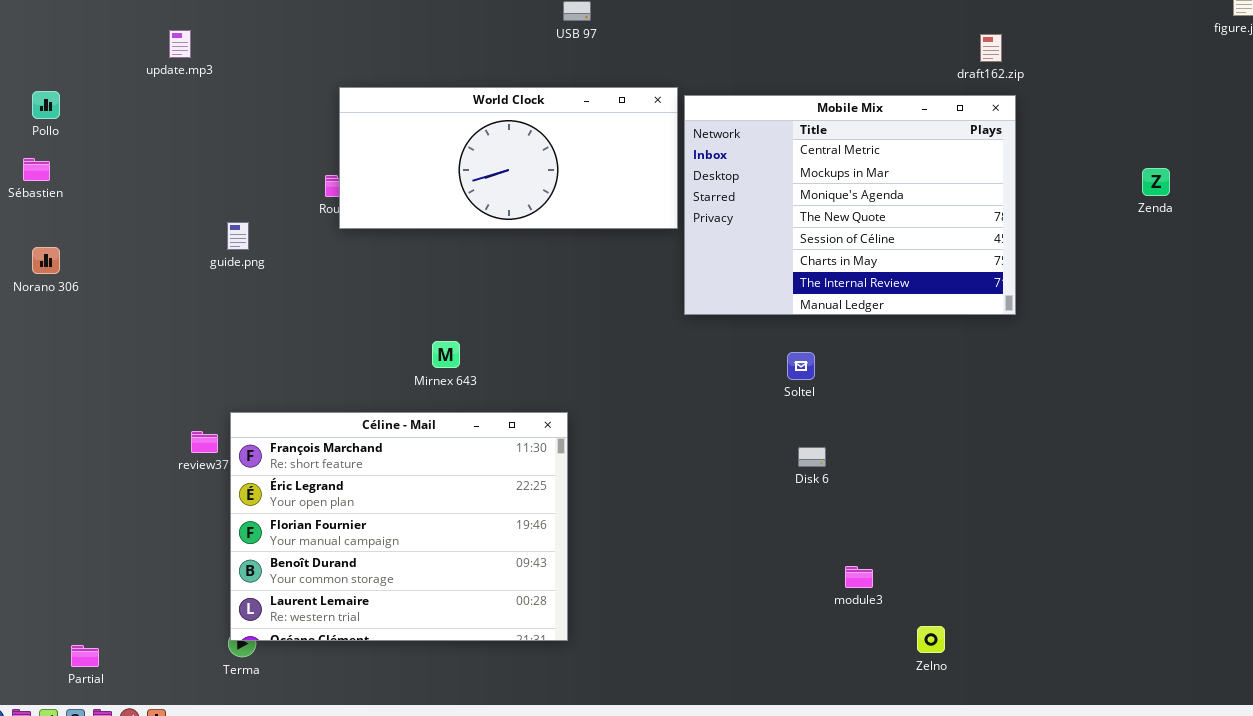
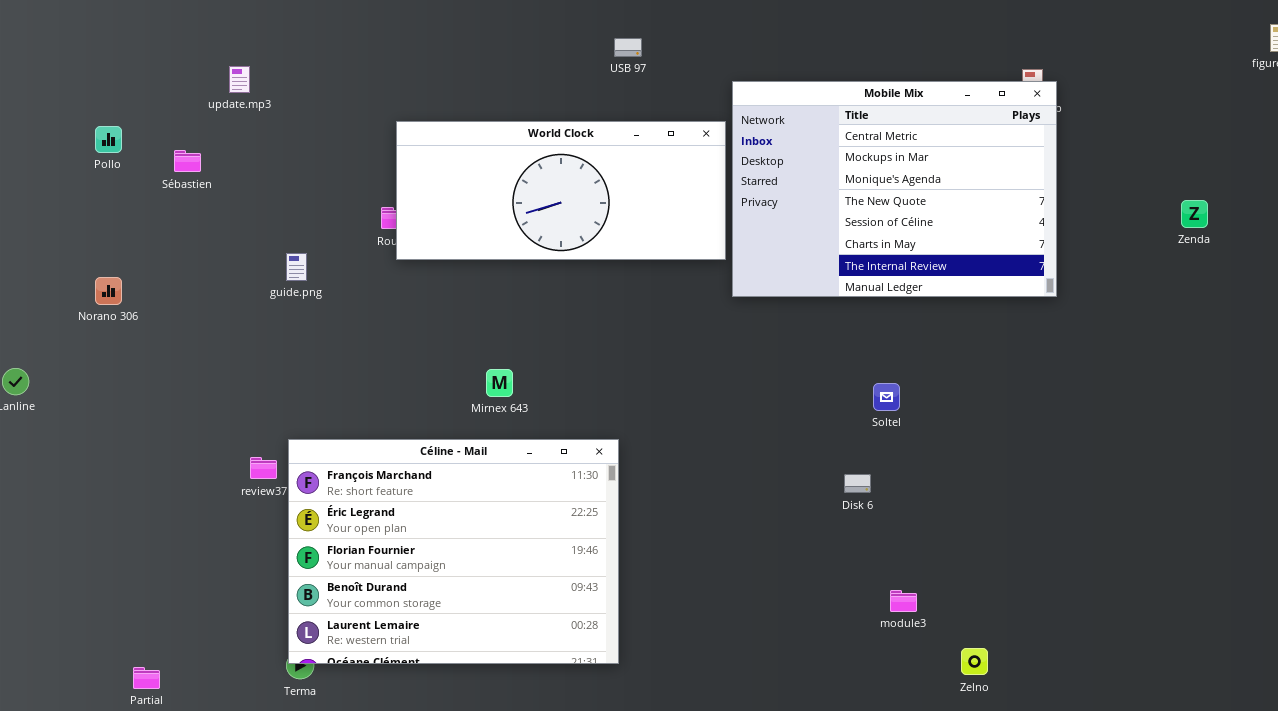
Mobile Mix: [684,95,1016,315] -> [732,81,1057,297], moved
Sébastien: [23,158,50,181] -> [174,150,201,172], moved
Soltel: [787,352,815,380] -> [873,383,900,411], moved

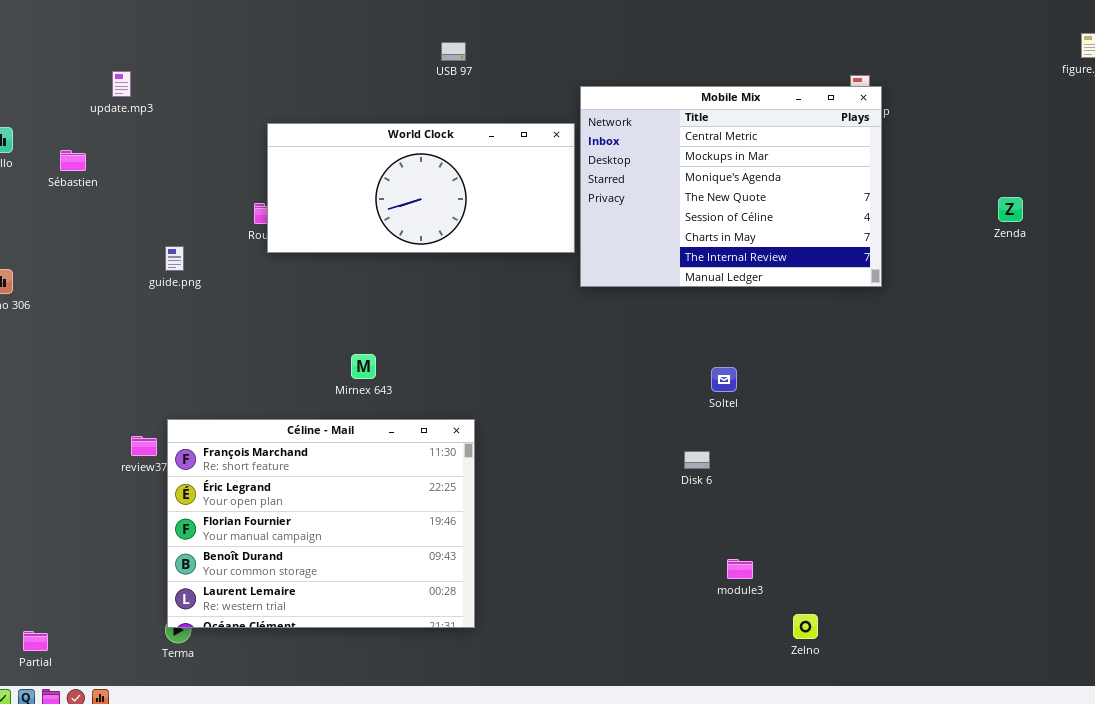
USB 97: [614,38,642,57] -> [441,42,466,61], moved

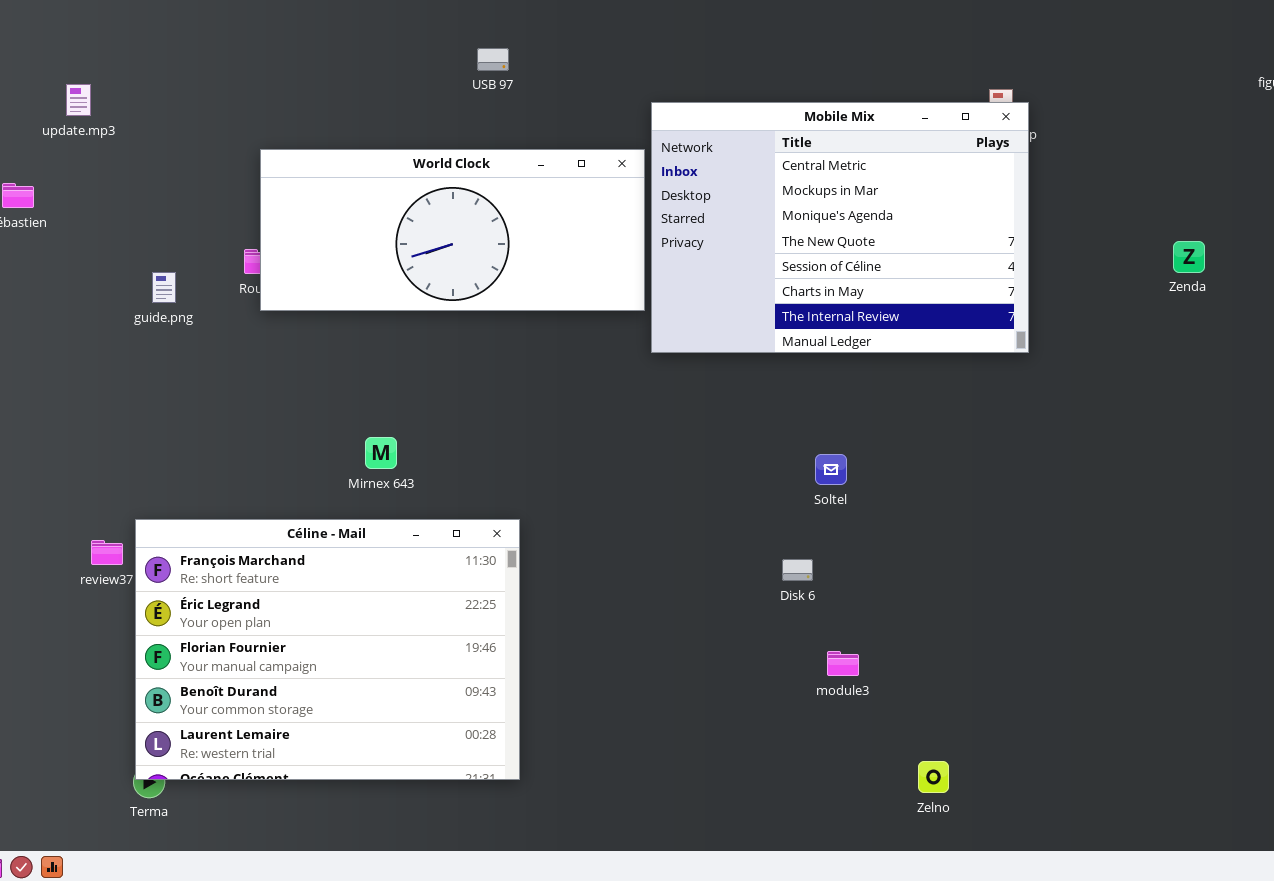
guide.png: [165,246,184,271] -> [152,272,176,303], moved
module3: [727,559,753,579] -> [827,651,859,676], moved

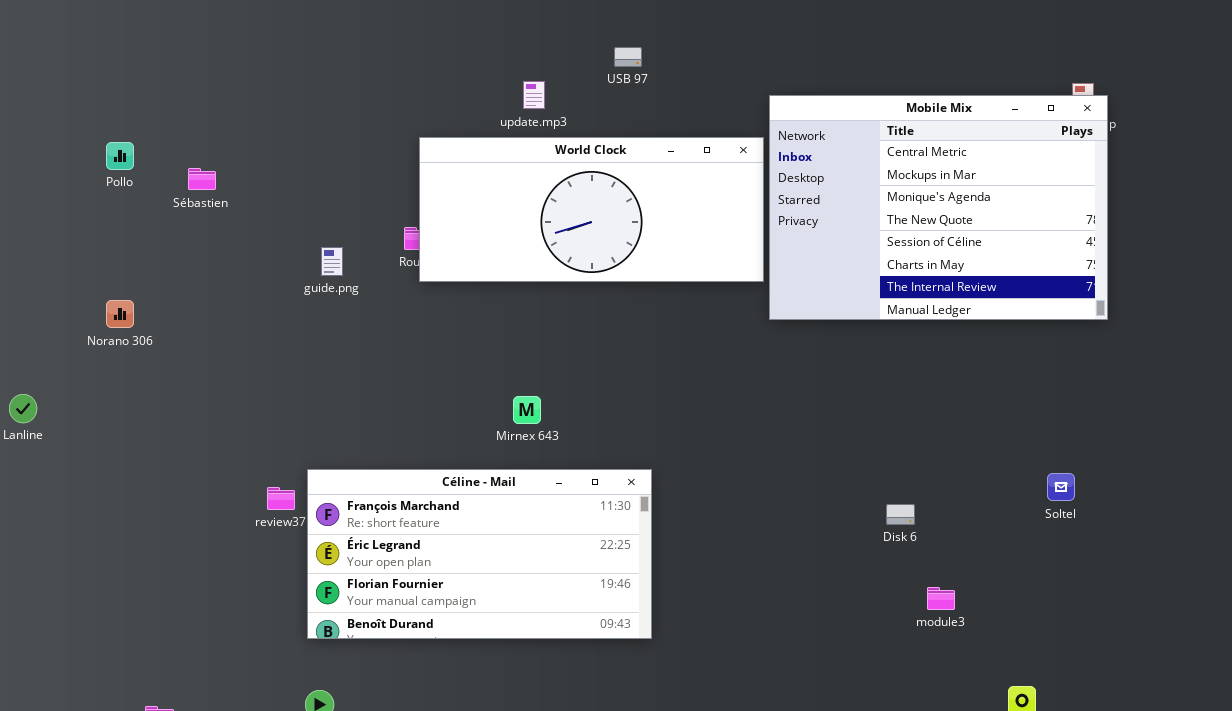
update.mp3: [66,84,91,116] -> [523,81,545,109], moved
Soltel: [815,454,847,485] -> [1047,473,1075,501], moved
Céline - Mail: [135,519,520,780] -> [307,469,652,639], resized

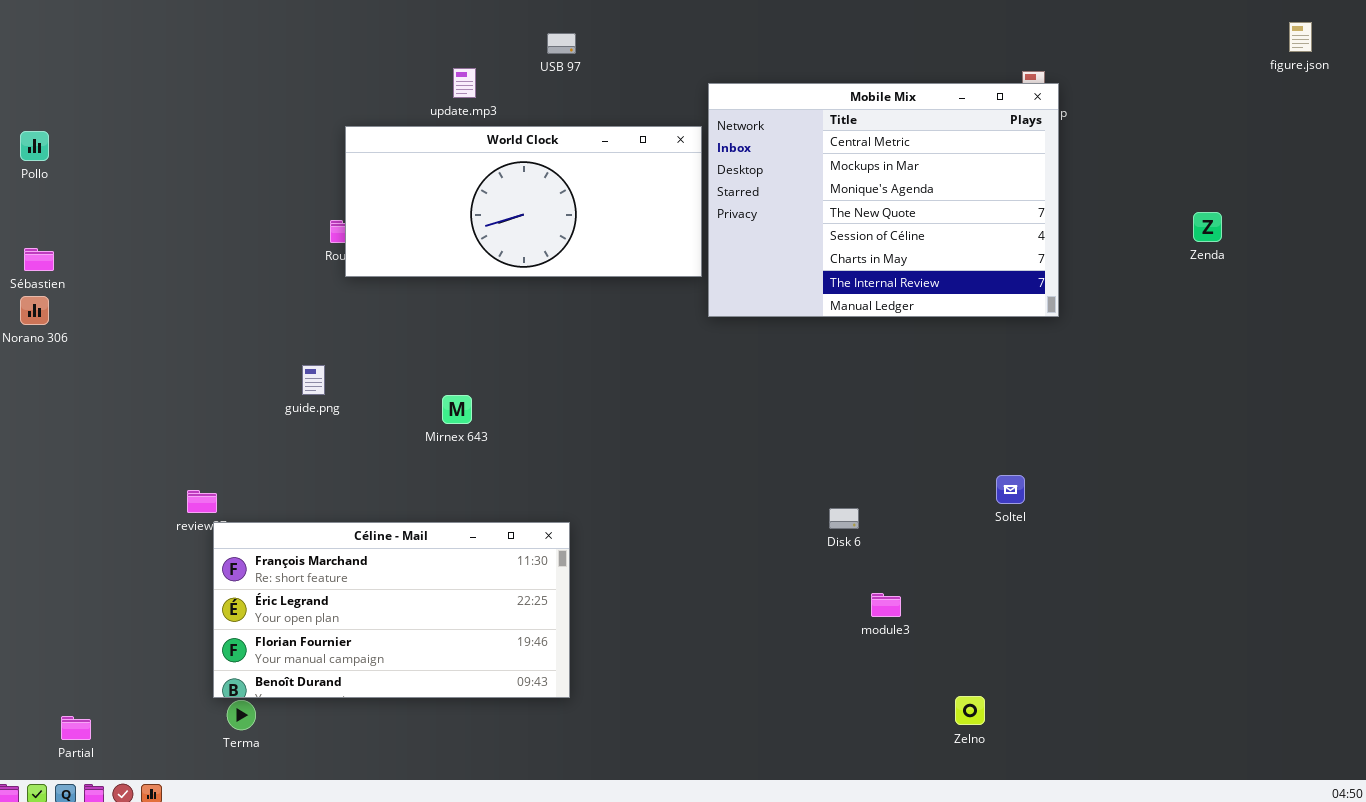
Sébastien: [188,168,216,190] -> [24,248,54,271], moved
guide.png: [321,247,343,276] -> [302,365,325,395], moved
Céline - Mail: [307,469,652,639] -> [213,522,570,698], moved

